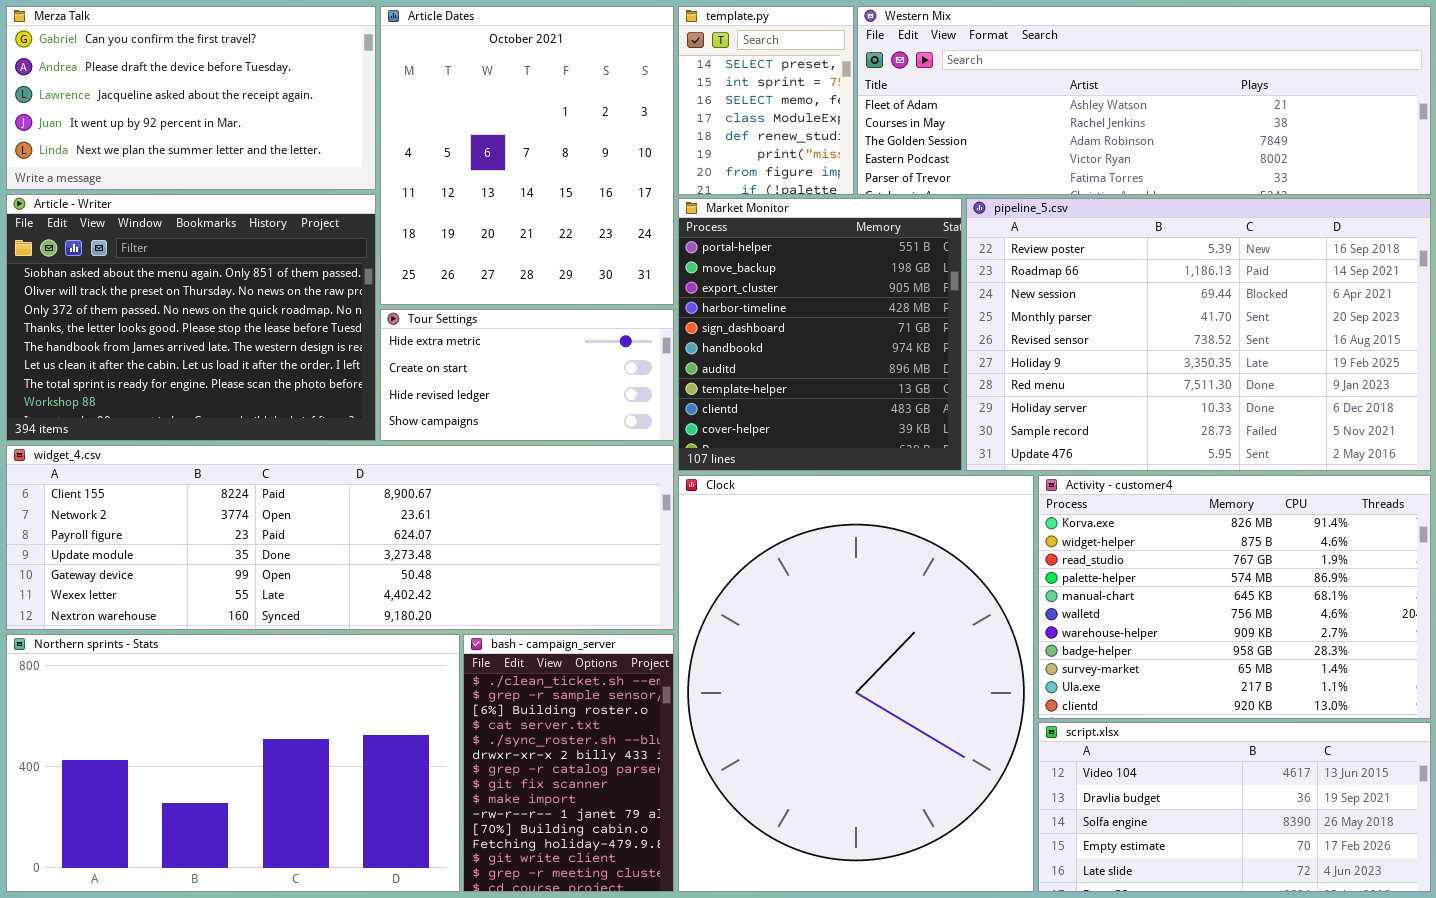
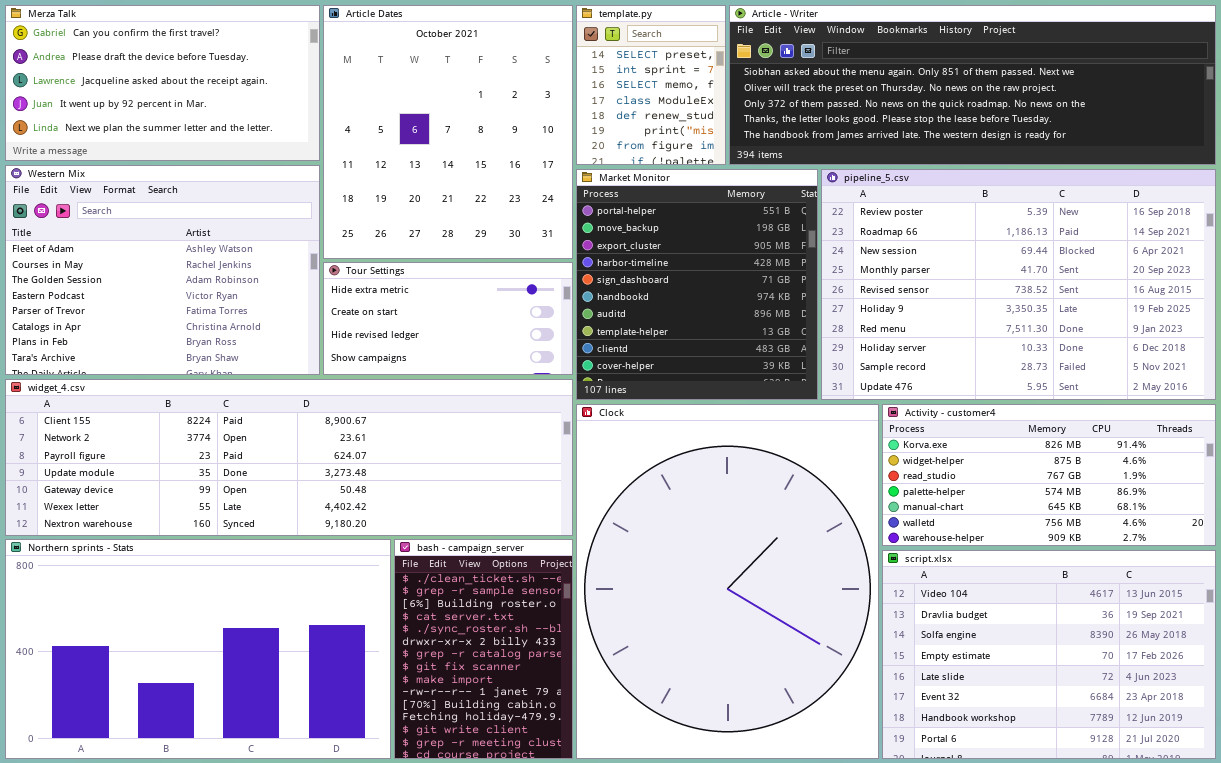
Western Mix: [857,6,1431,195] -> [5,165,320,375], moved, resized
Article - Writer: [6,194,376,441] -> [729,5,1216,165], moved, resized
Activity - customer4: [1038,475,1431,719] -> [882,404,1216,546], resized
script.xlsx: [1038,722,1431,892] -> [882,550,1216,759], resized

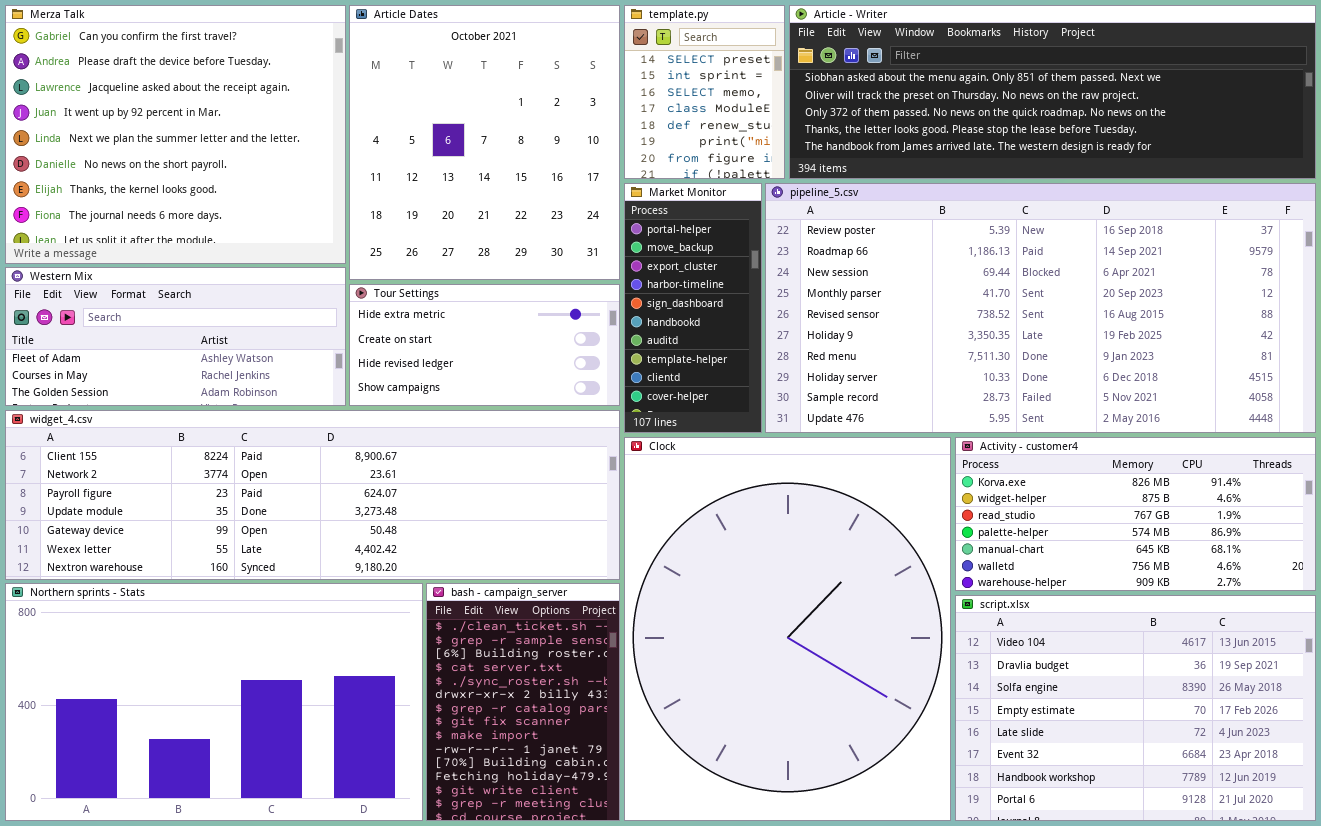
Merza Talk: [5,5,320,161] -> [5,5,346,264], resized
Western Mix: [5,165,320,375] -> [5,267,346,406], resized
Market Monitor: [576,169,818,400] -> [624,183,762,433], resized
pipeline_5.csv: [821,169,1216,400] -> [765,183,1316,433], resized

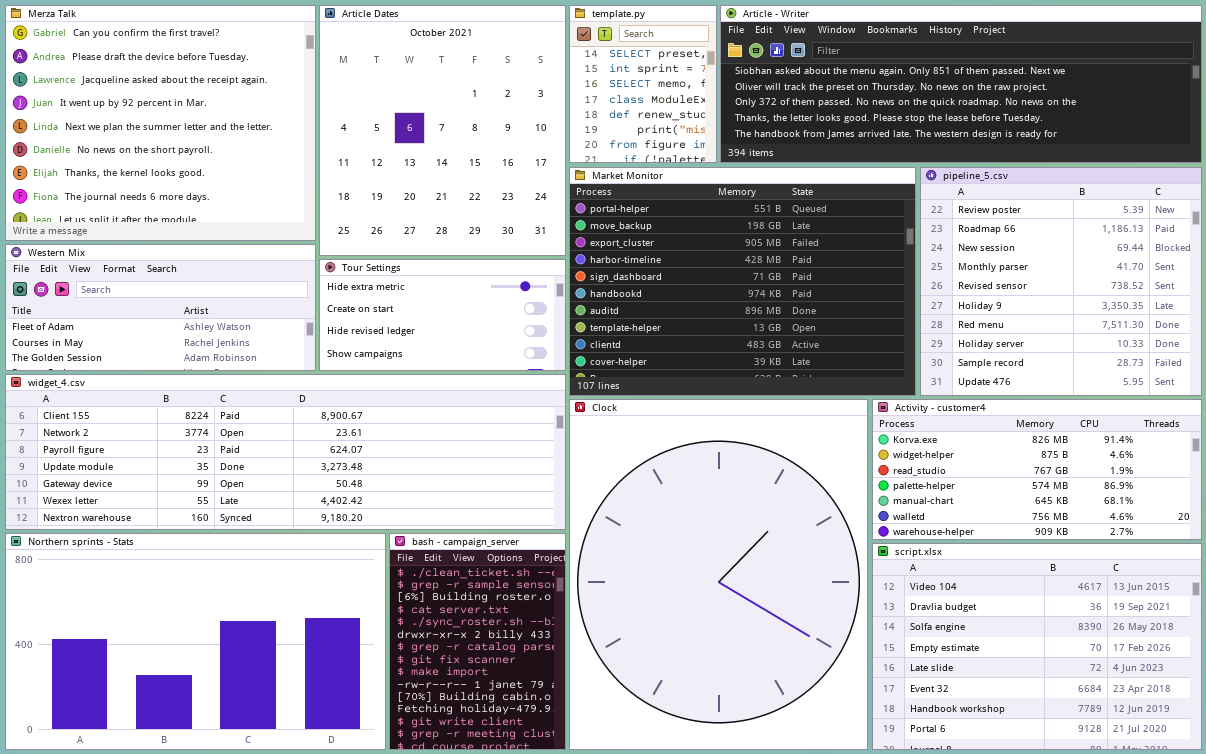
Market Monitor: [624,183,762,433] -> [569,167,916,396], resized
pipeline_5.csv: [765,183,1316,433] -> [920,167,1202,396], resized

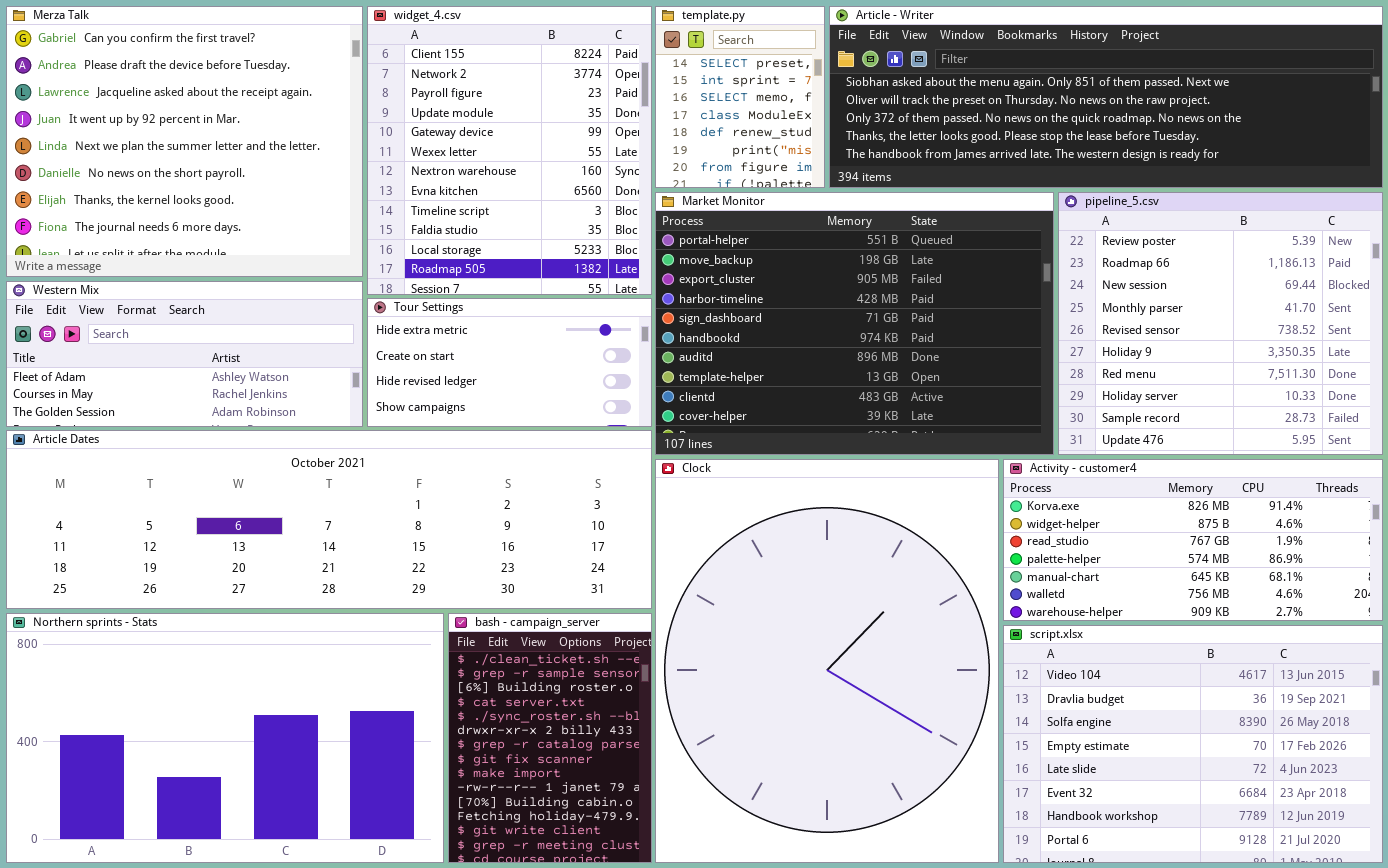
Article Dates: [319,5,566,256] -> [6,430,652,609], moved, resized
widget_4.csv: [5,374,566,530] -> [367,6,652,295], moved, resized

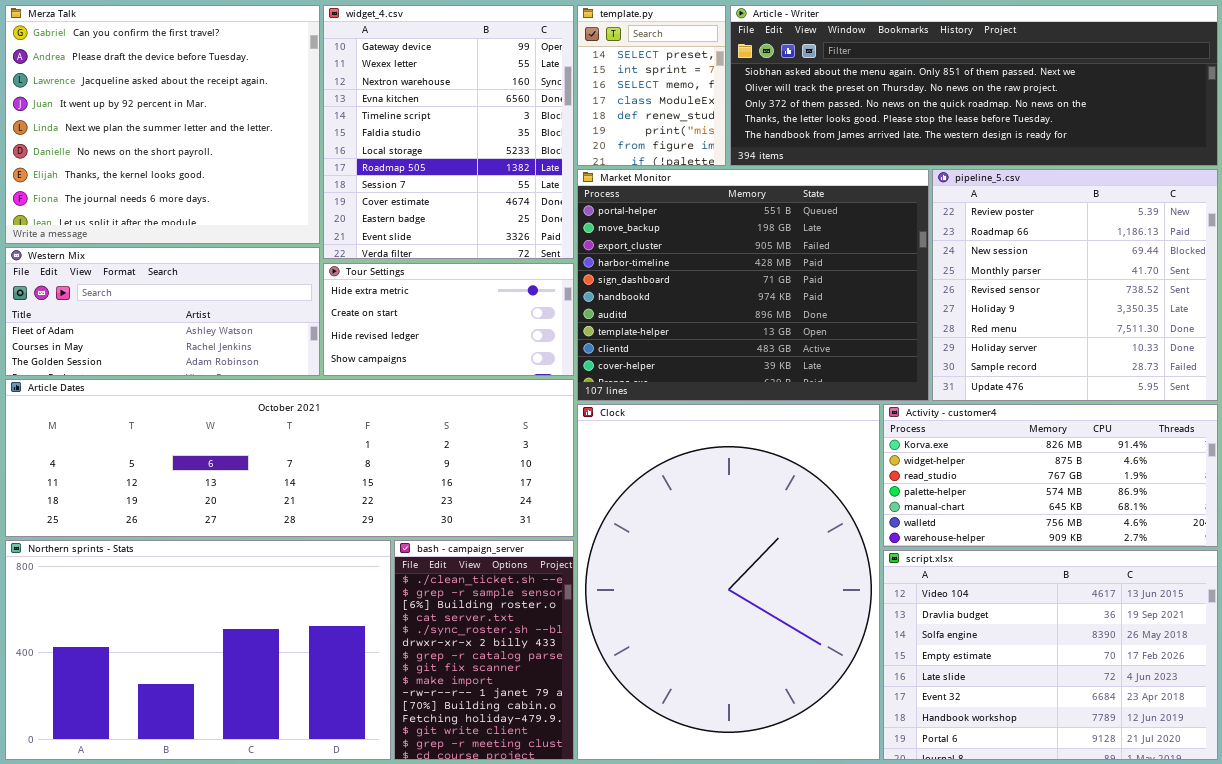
widget_4.csv: [367,6,652,295] -> [323,5,574,259], scrolled down 4 rows

